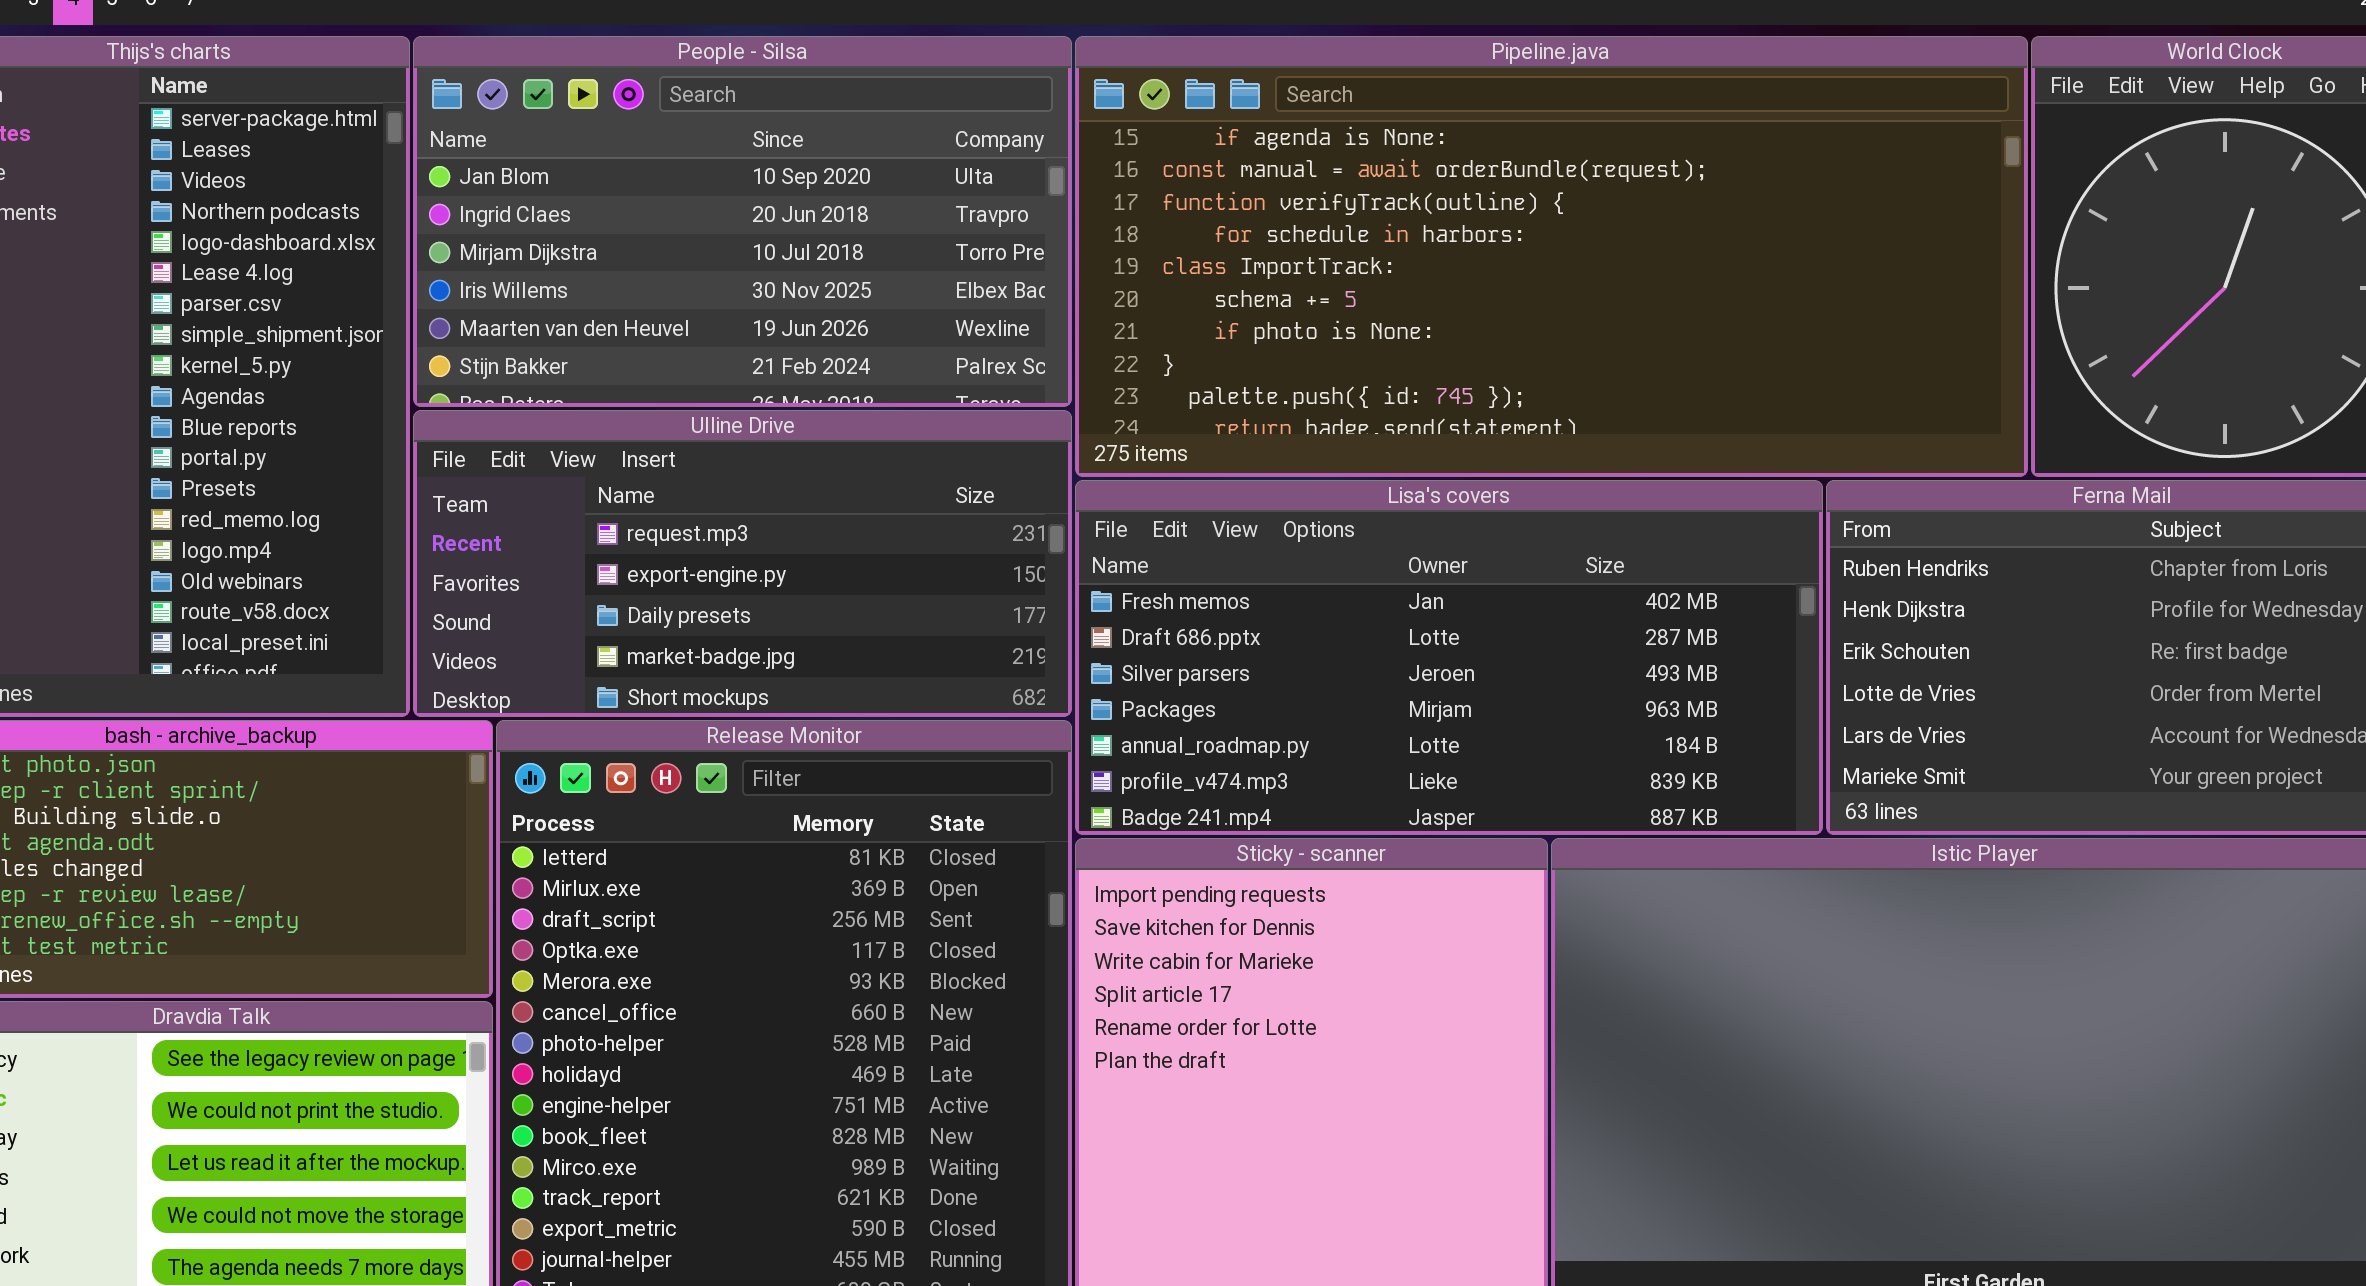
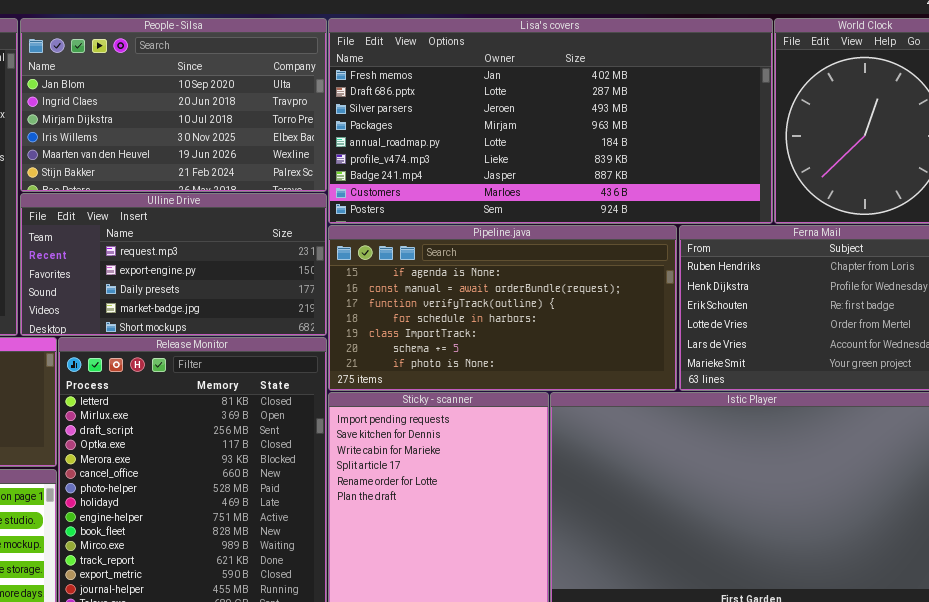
Pipeline.java: [1075,36,2028,477] -> [328,225,677,391], moved, resized
Lisa's covers: [1075,480,1823,835] -> [328,18,773,224], moved, resized

